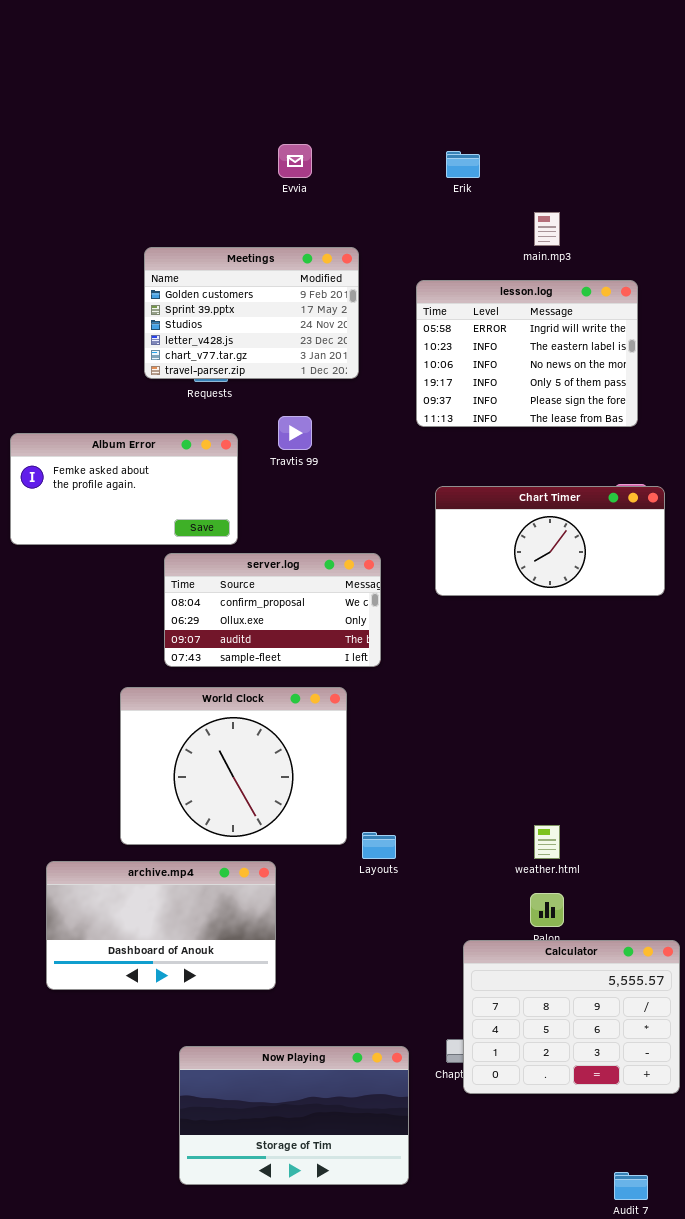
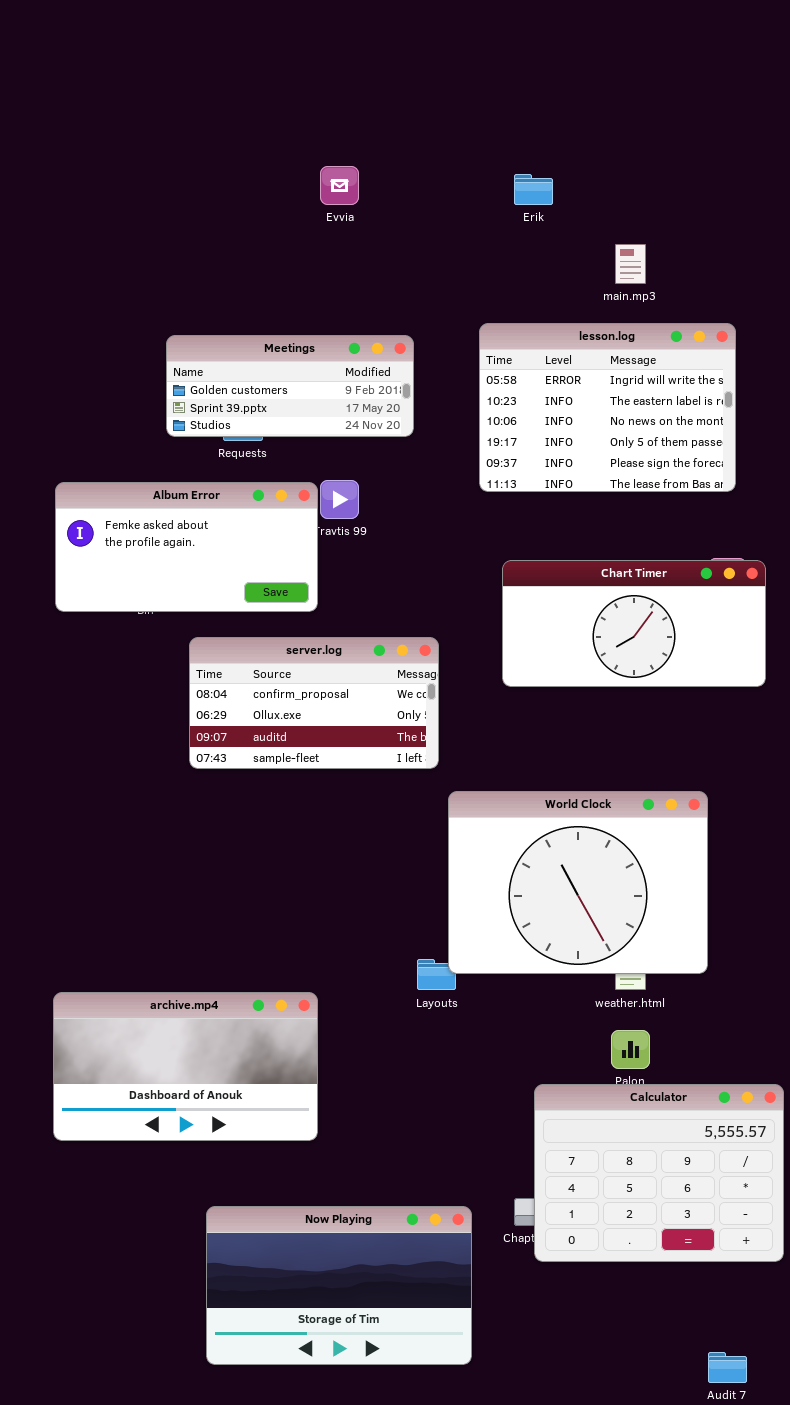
Meetings: [144,247,359,379] -> [166,335,414,437], resized
Album Error: [10,433,238,545] -> [55,482,318,612], moved
World Clock: [120,687,347,845] -> [448,791,708,974], moved

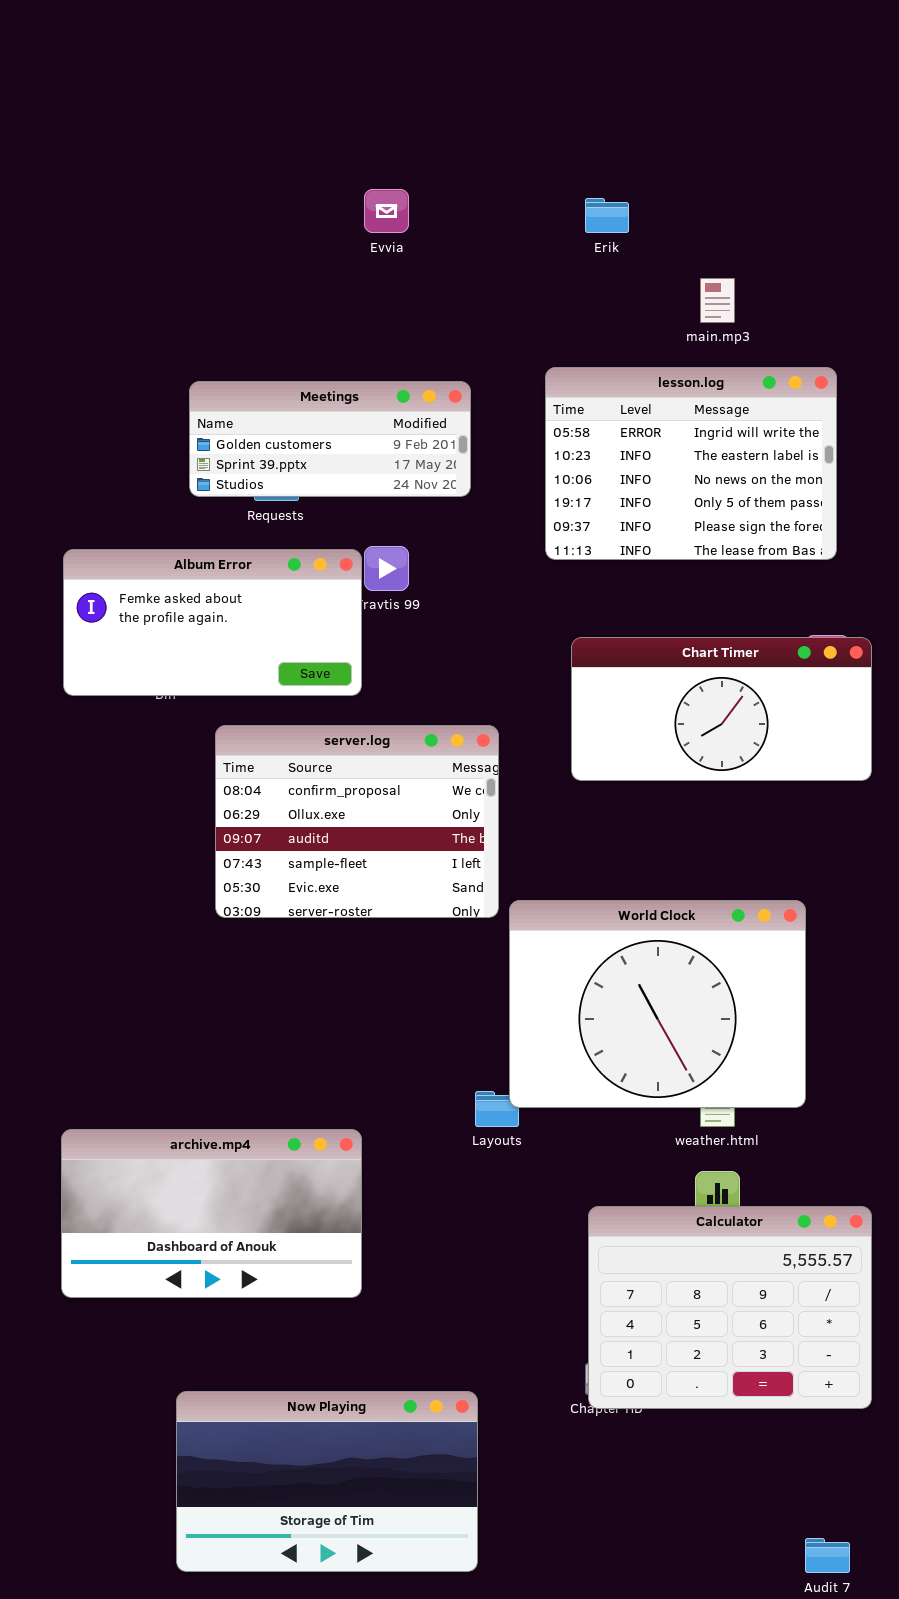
server.log: [189,637,439,769] -> [215,725,499,918], resized
Calculator: [534,1084,784,1262] -> [588,1206,872,1409], moved
Now Playing: [206,1206,472,1365] -> [176,1391,478,1572], moved

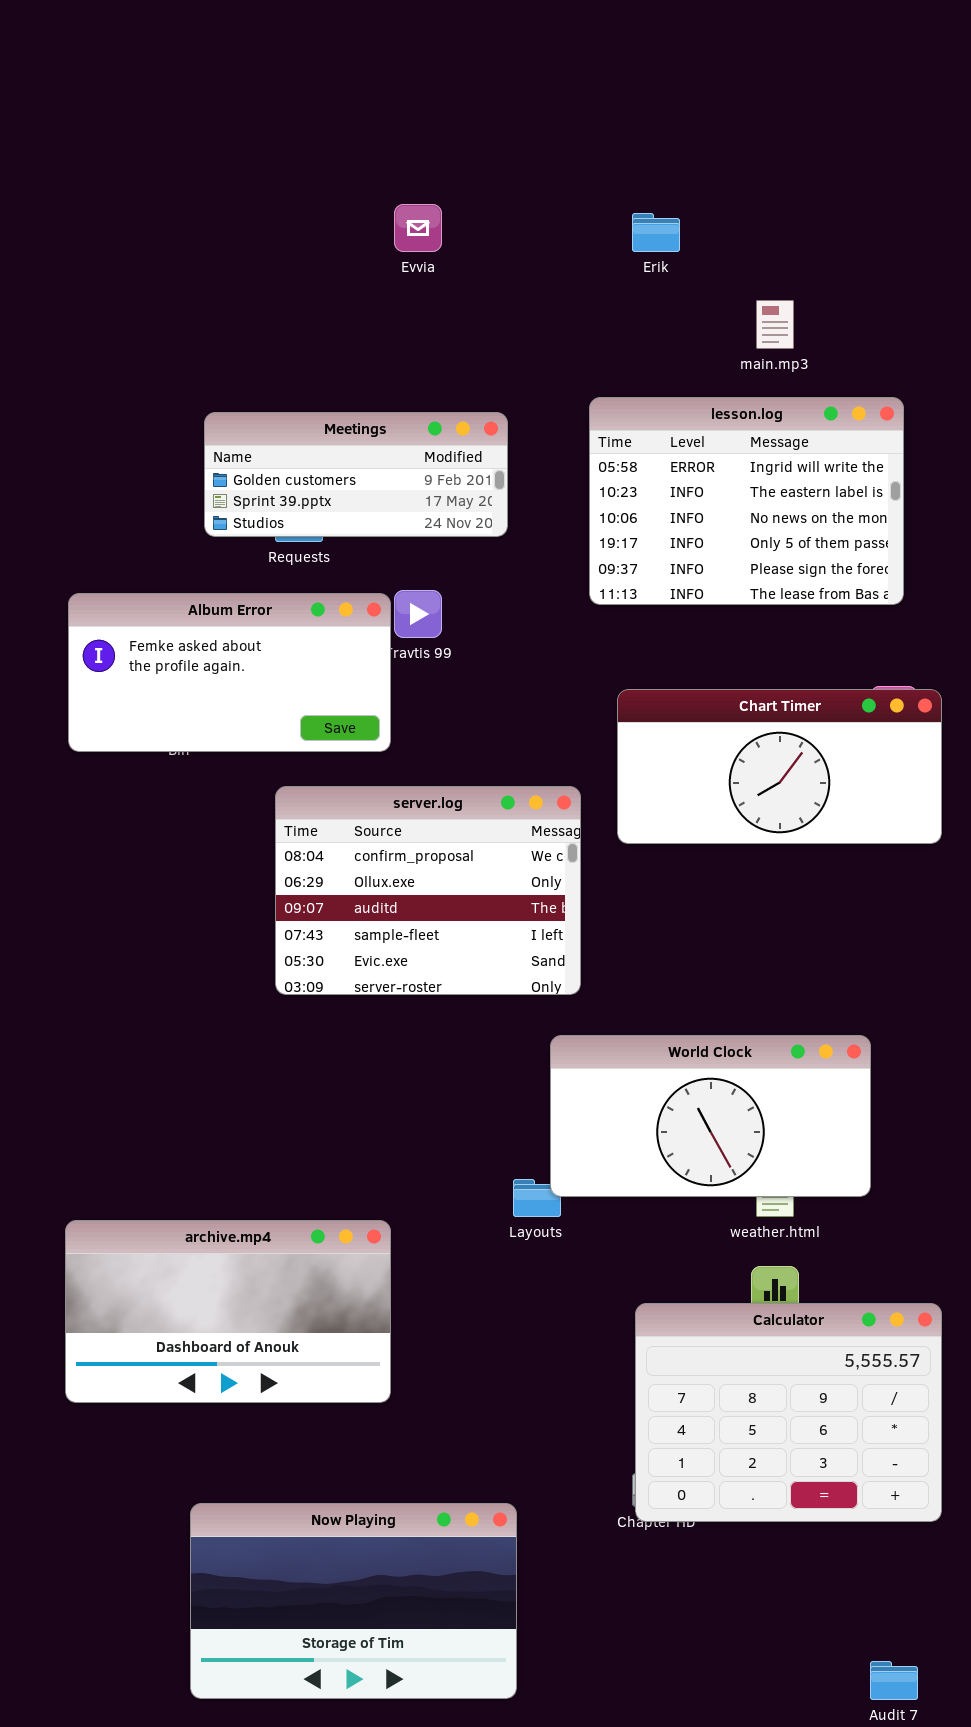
server.log: [215,725,499,918] -> [275,786,581,995], moved
World Clock: [509,900,806,1108] -> [550,1035,871,1197], resized

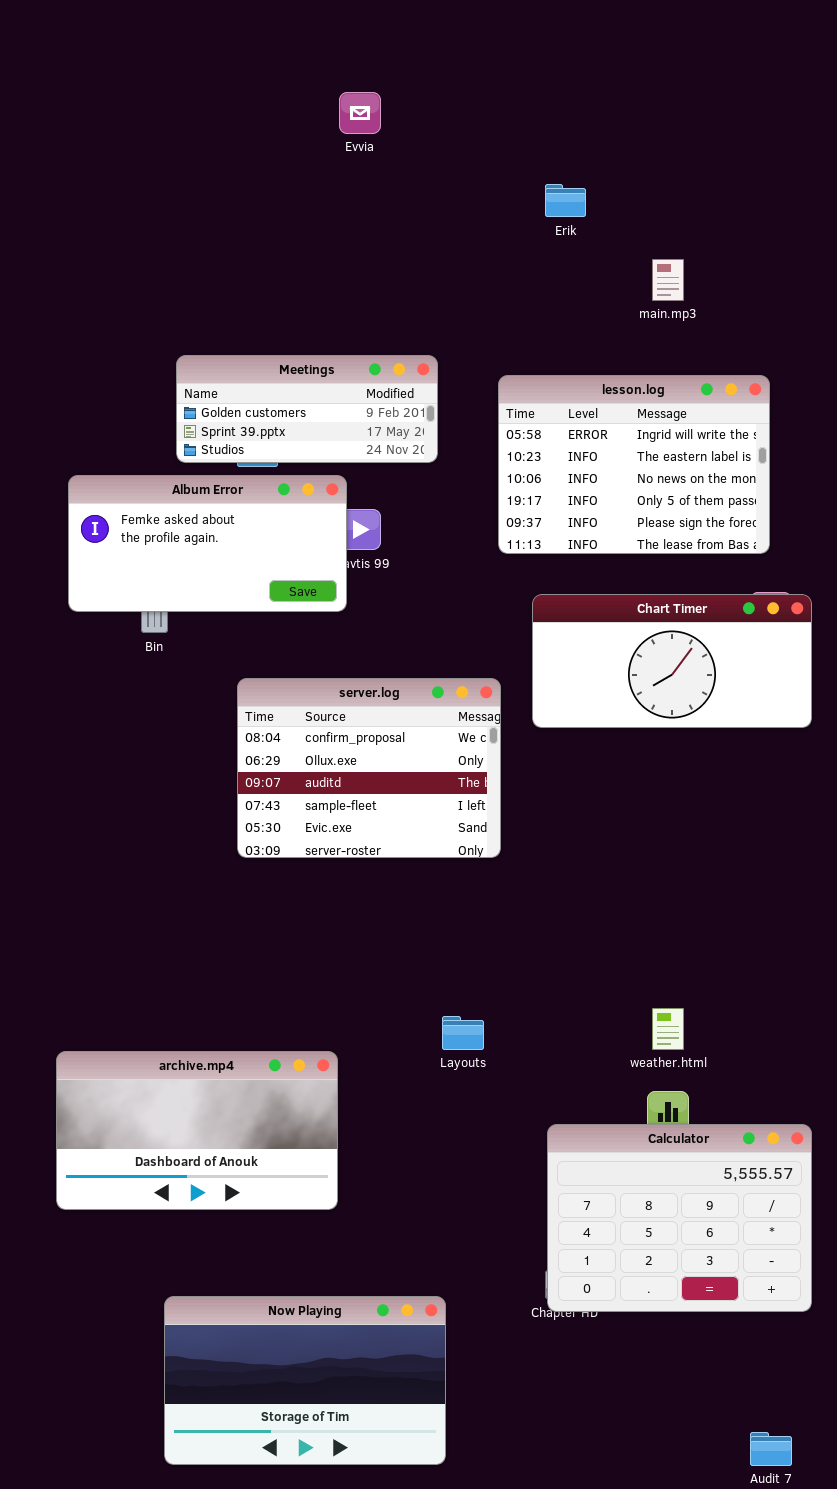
Evvia: [394,204,442,252] -> [339,92,381,134], moved
lesson.log: [589,397,904,605] -> [498,375,770,554], moved
Album Error: [68,593,391,752] -> [68,475,347,612], moved
World Clock: [550,1035,871,1197] -> none, closed

